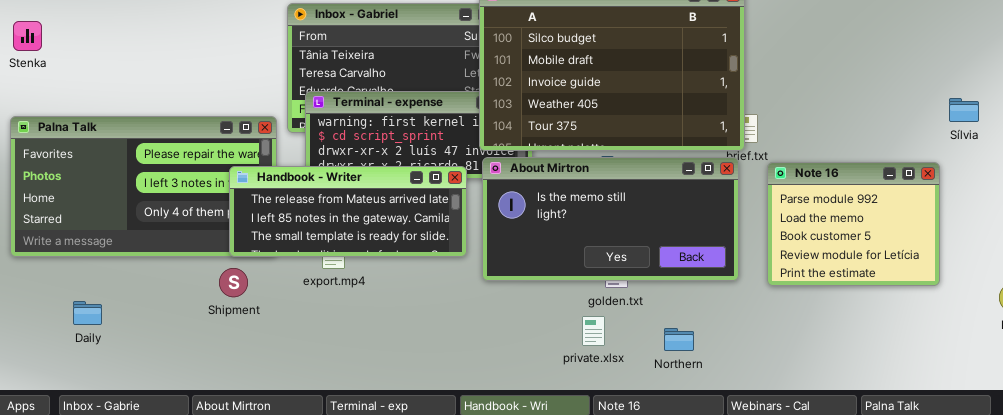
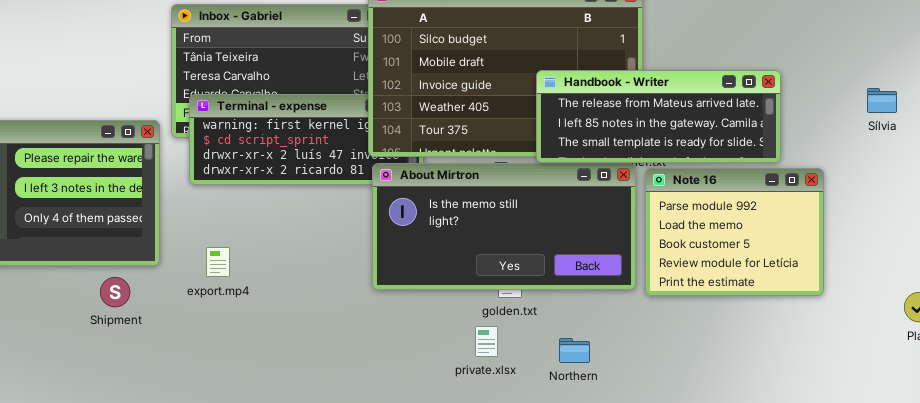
Sílvia: [949,98,979,122] -> [867,88,897,113], moved
Note 16: [767,162,940,286] -> [645,168,824,296], moved
Handbook - Writer: [229,166,467,257] -> [536,70,781,163], moved

